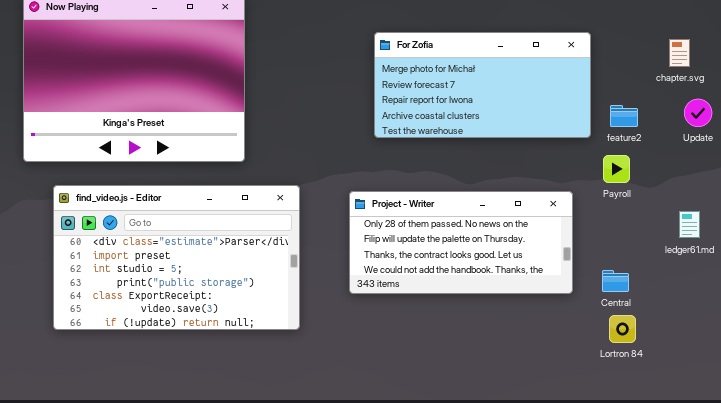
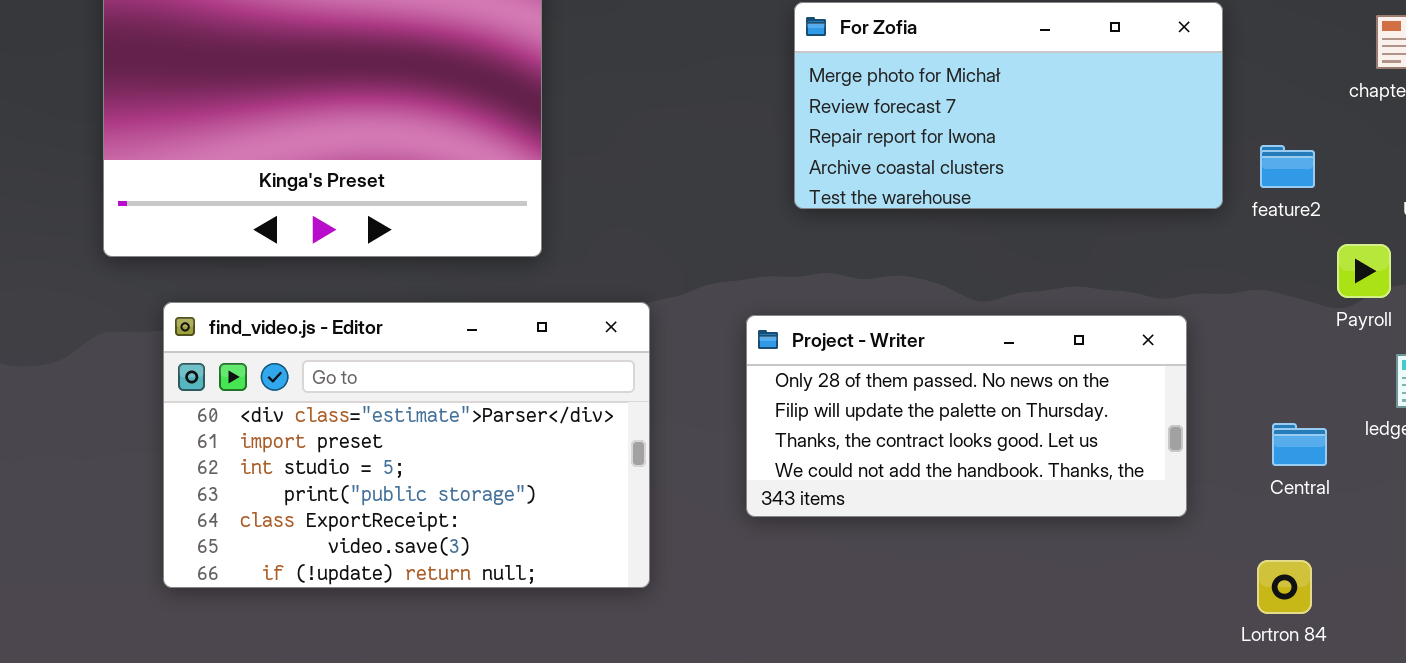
Payroll: [603,155,630,183] -> [1337,244,1391,298], moved
Central: [602,270,629,292] -> [1272,423,1327,466], moved

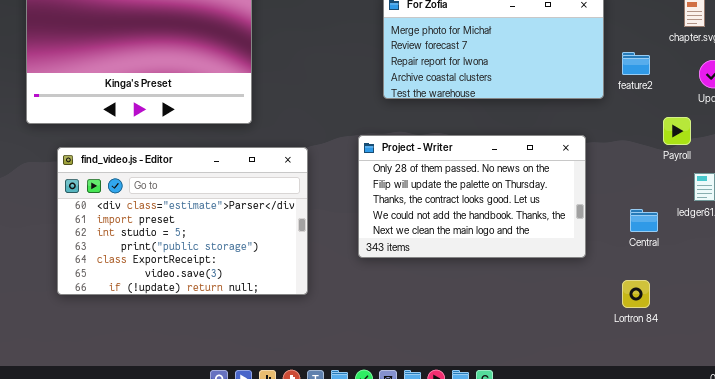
feature2: [1260,145,1315,188] -> [622,52,650,75], moved
Project - Writer: [746,315,1187,517] -> [358,135,586,258], resized

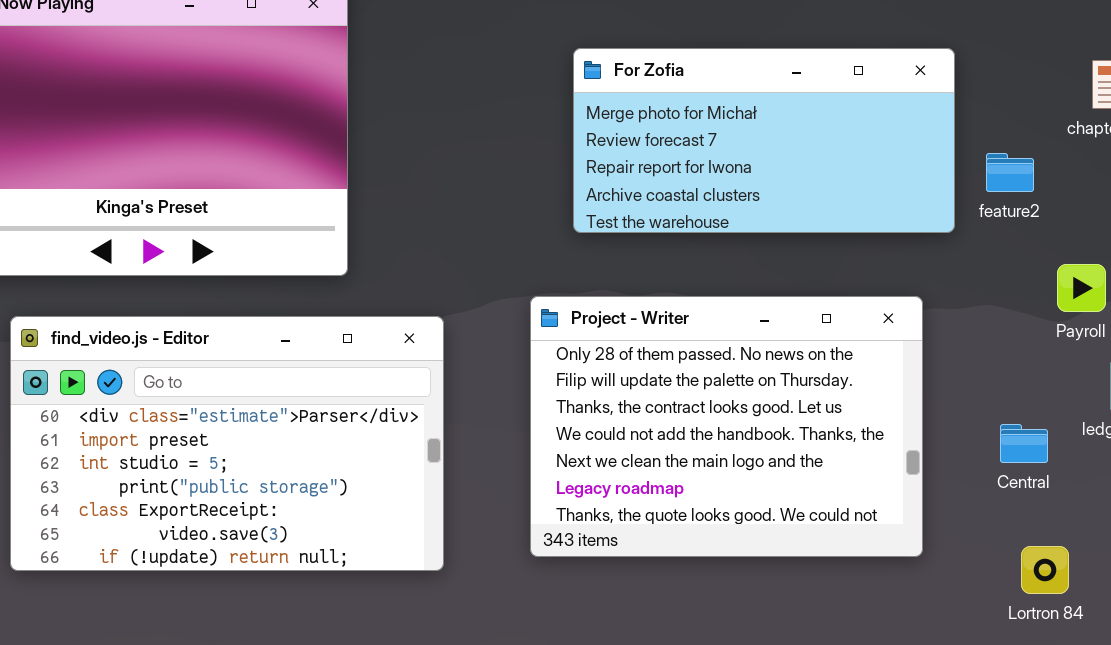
Project - Writer: [358,135,586,258] -> [530,296,923,557], resized
Lortron 84: [622,280,650,308] -> [1021,546,1069,594], moved

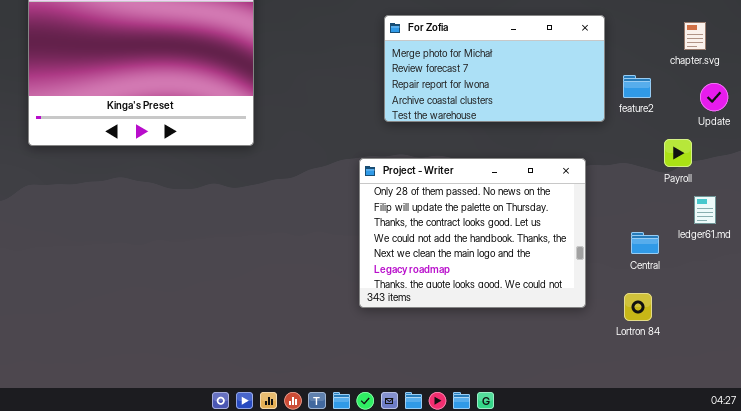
find_video.js - Editor: [10,316,444,571] -> none, closed
Lortron 84: [1021,546,1069,594] -> [624,293,652,321], moved

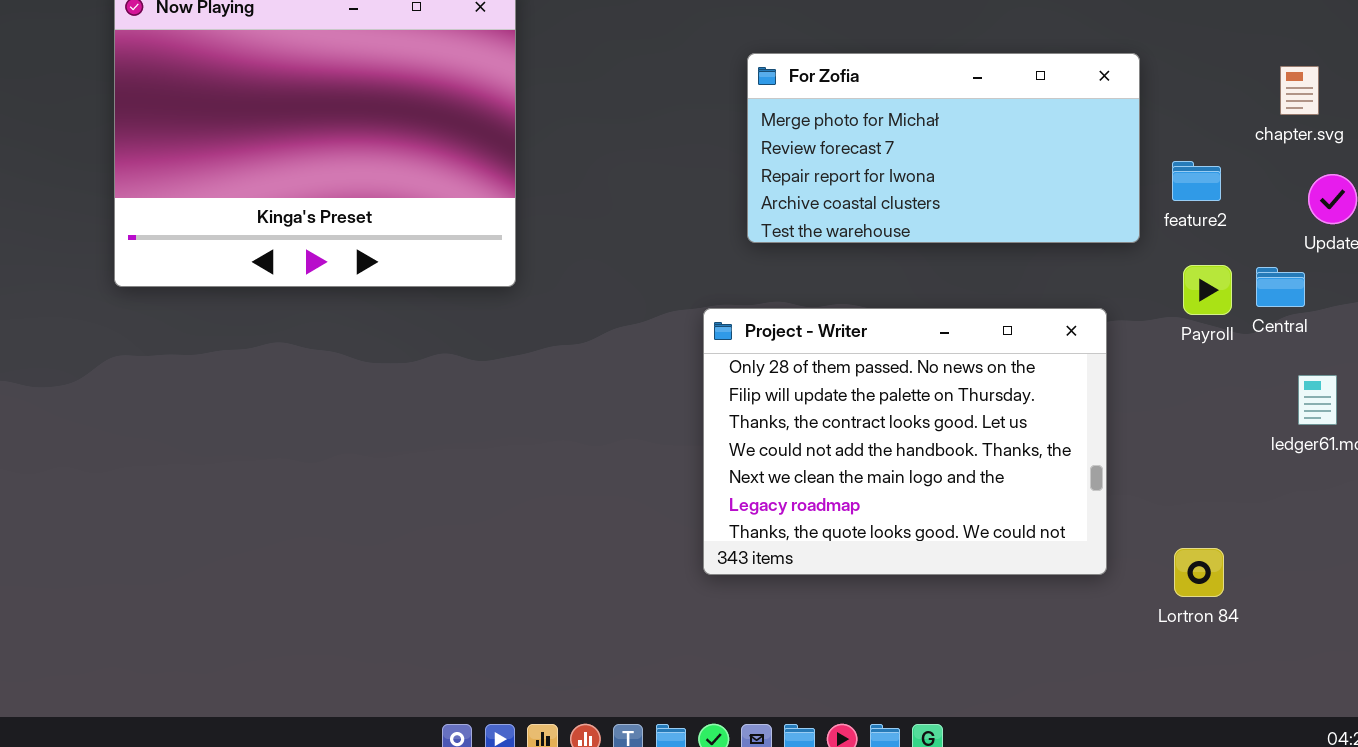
Payroll: [664,139,692,167] -> [1183,265,1232,315], moved
Central: [631,232,659,254] -> [1256,267,1305,307], moved

